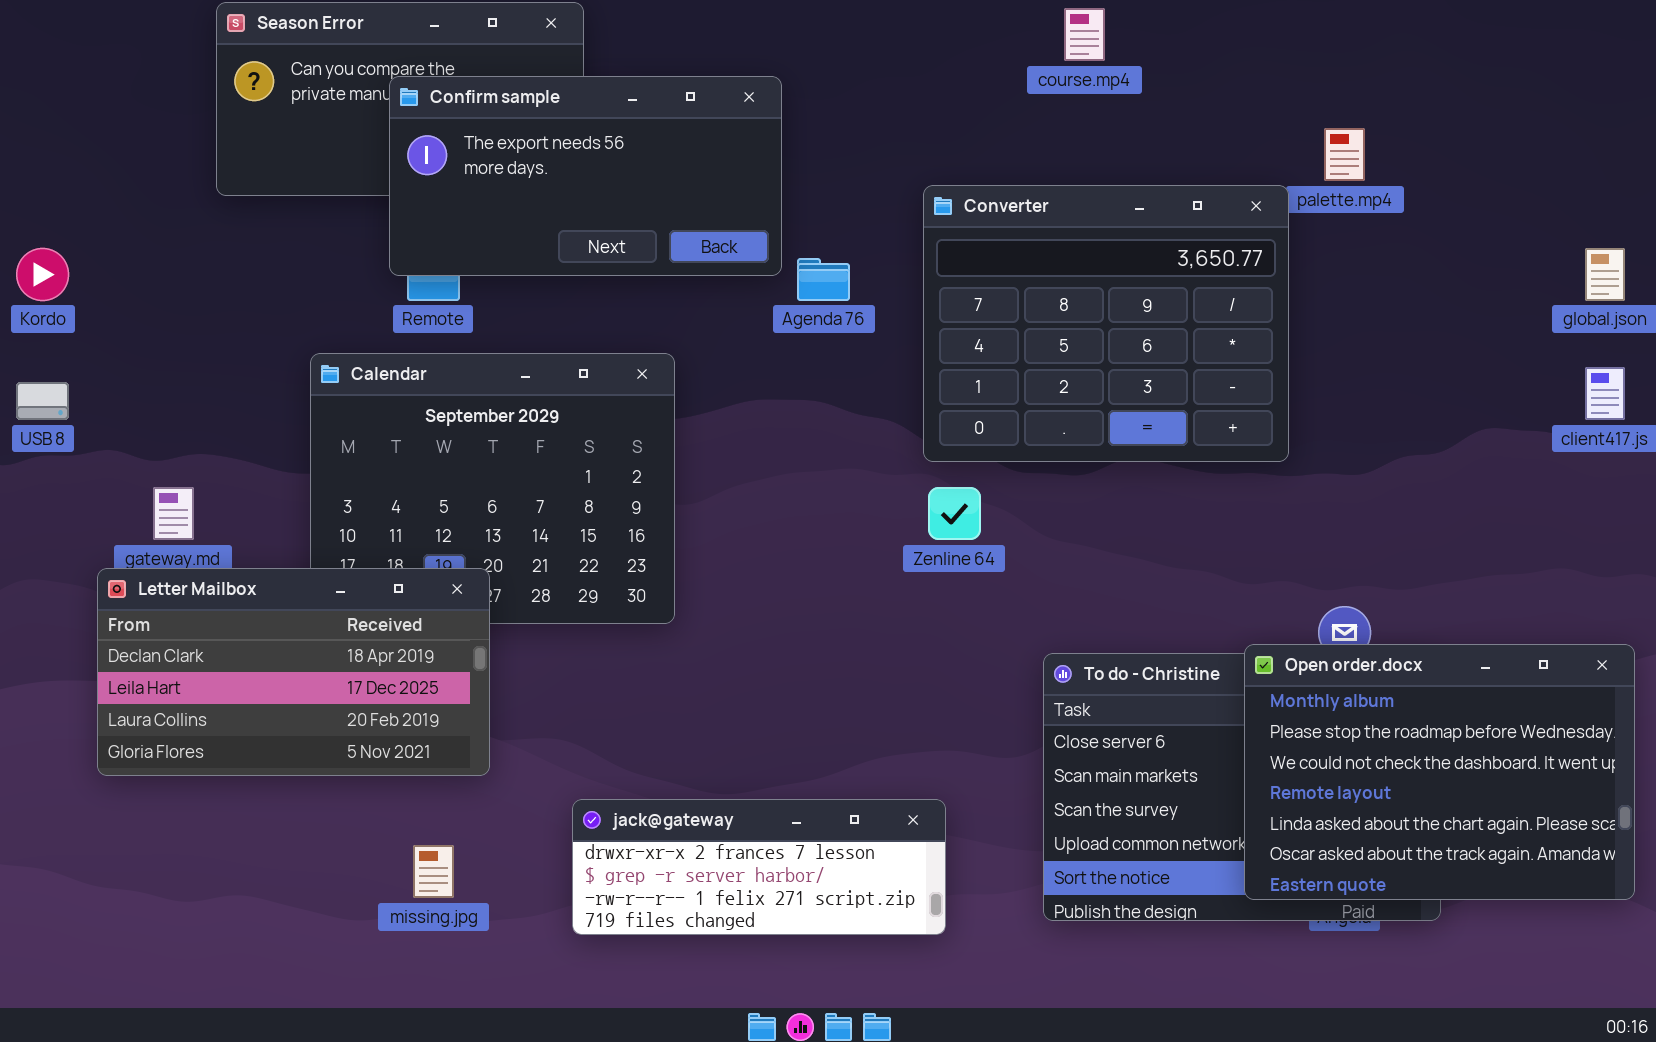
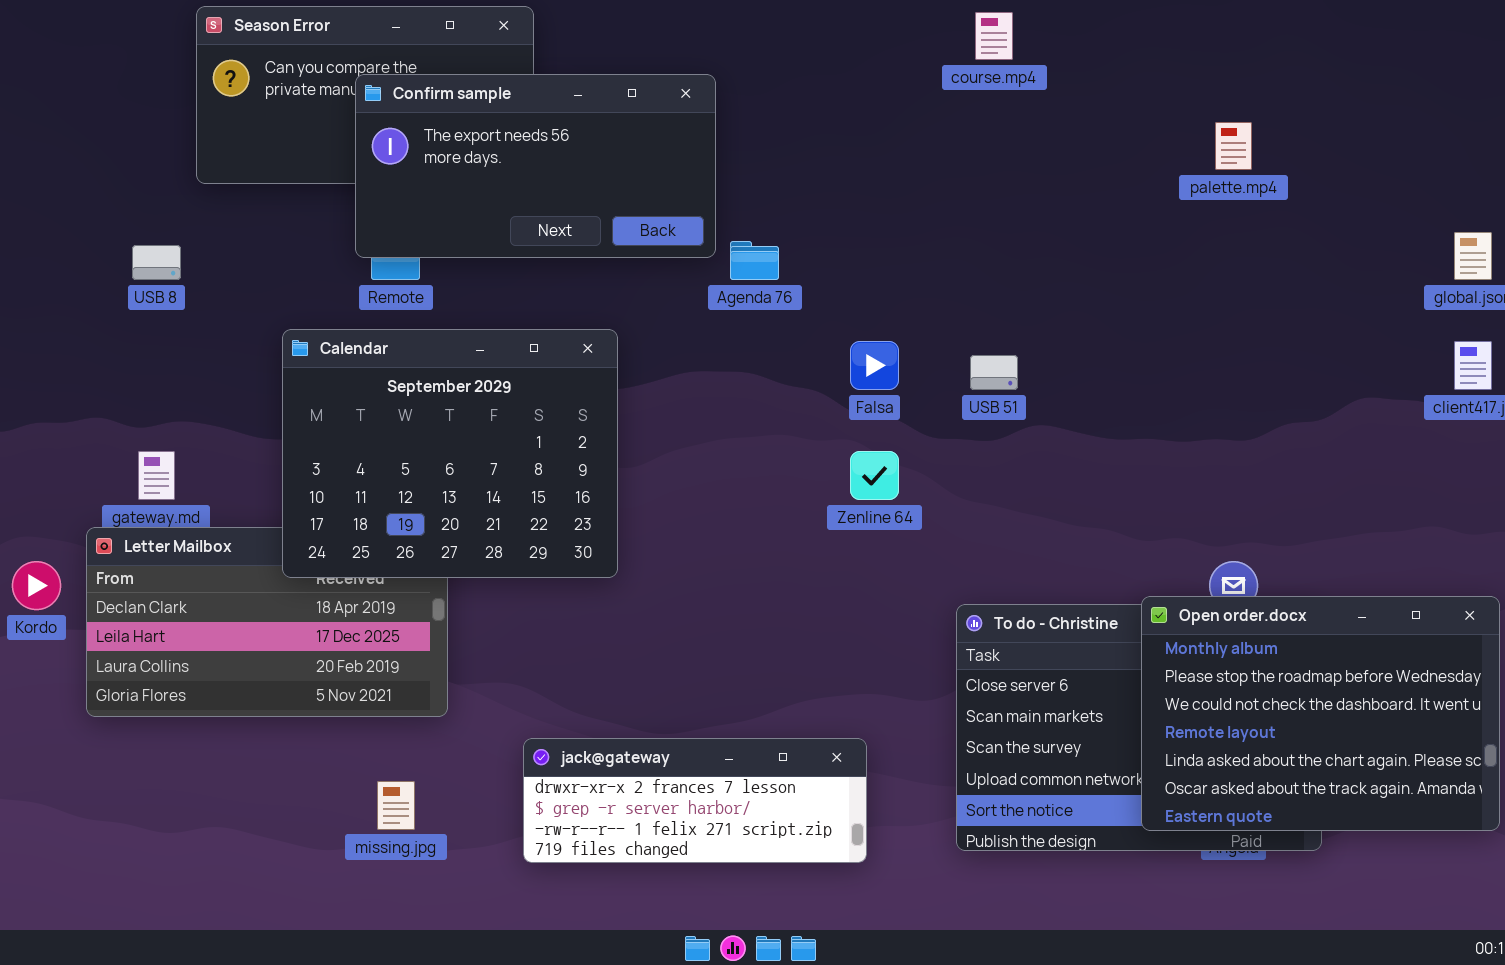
Converter: [923,185,1289,462] -> none, closed
Kordo: [16,248,69,301] -> [12,561,61,610], moved
Calendar: [310,353,675,624] -> [282,329,618,578], raised
USB 8: [16,382,69,420] -> [132,245,181,280], moved

